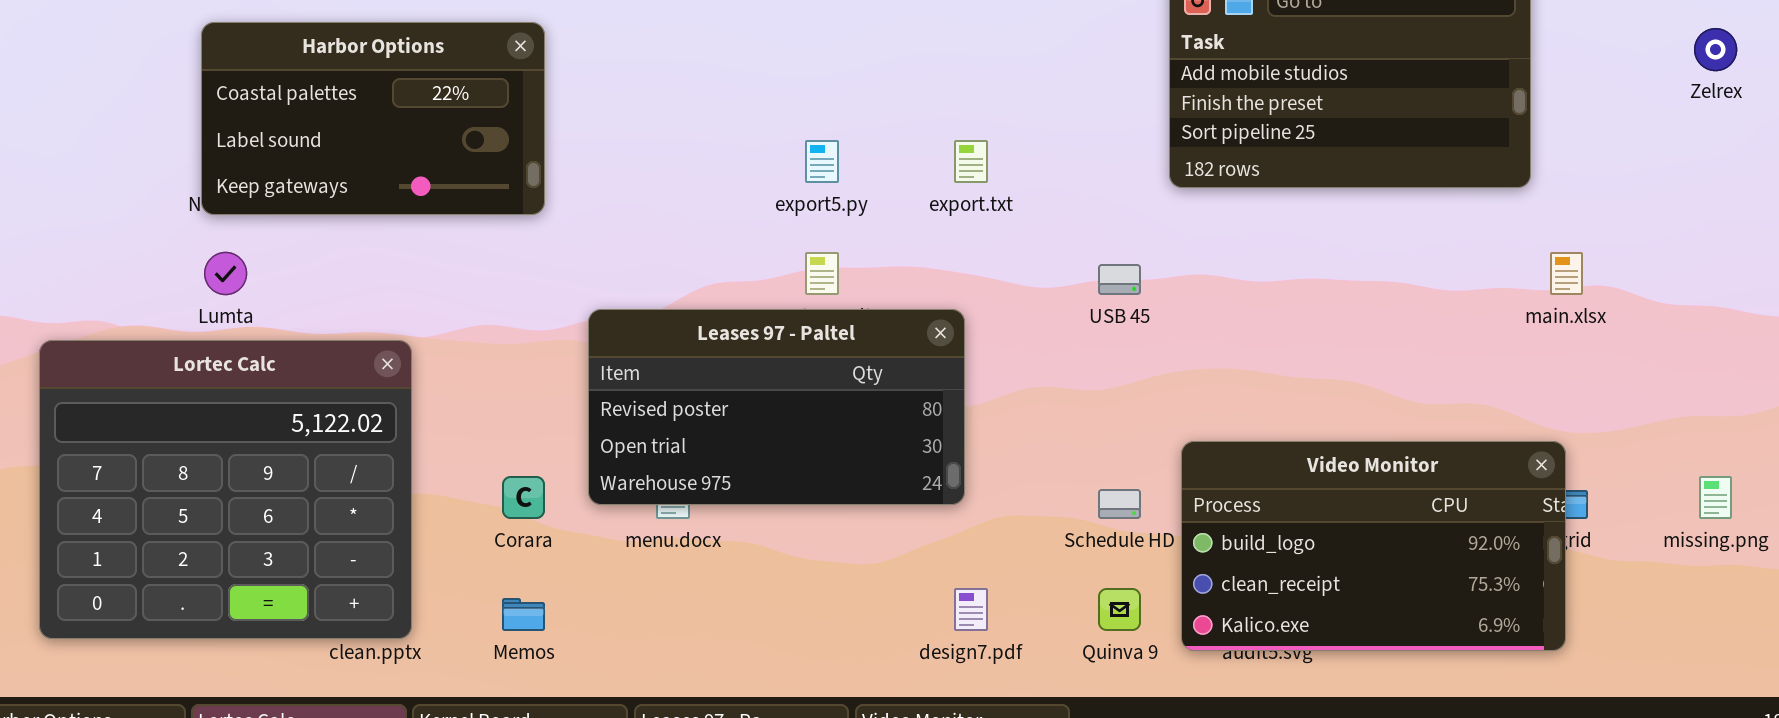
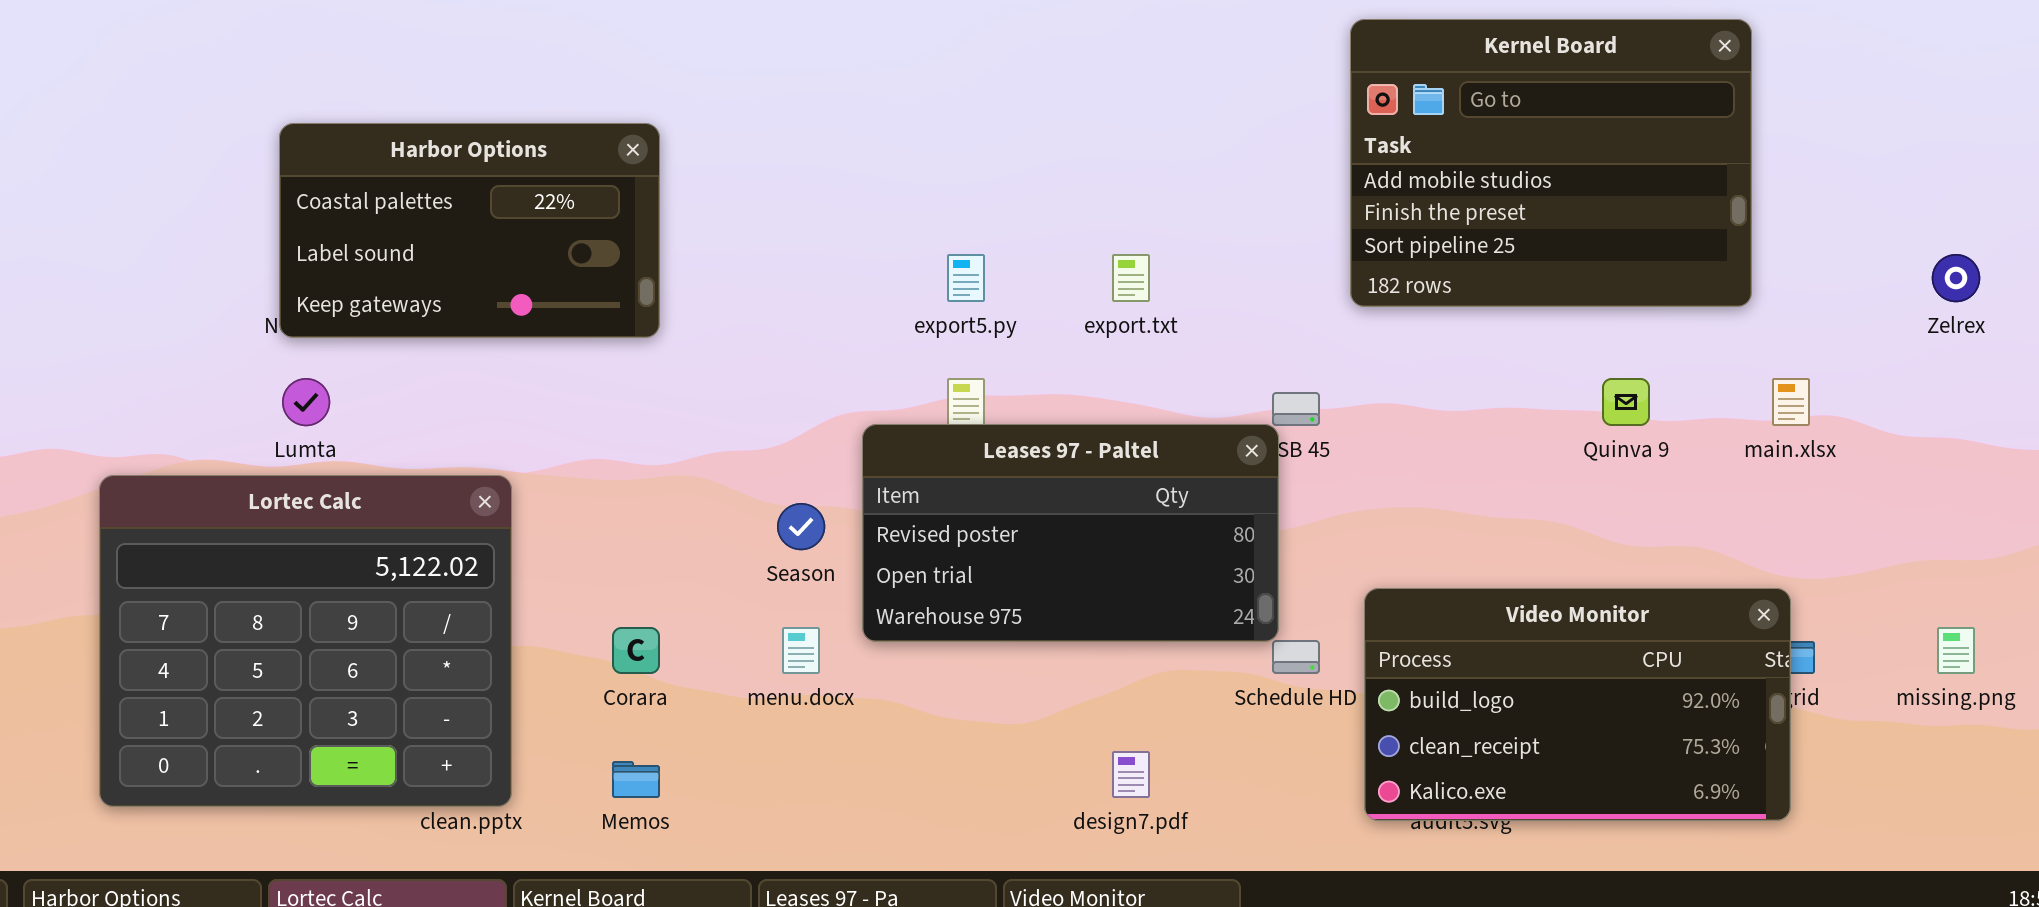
Zelrex: [1694,28,1737,71] -> [1932,254,1980,302], moved
Leases 97 - Paltel: [588,309,965,505] -> [862,424,1279,642], moved
Quinva 9: [1098,588,1141,631] -> [1602,378,1650,426], moved

